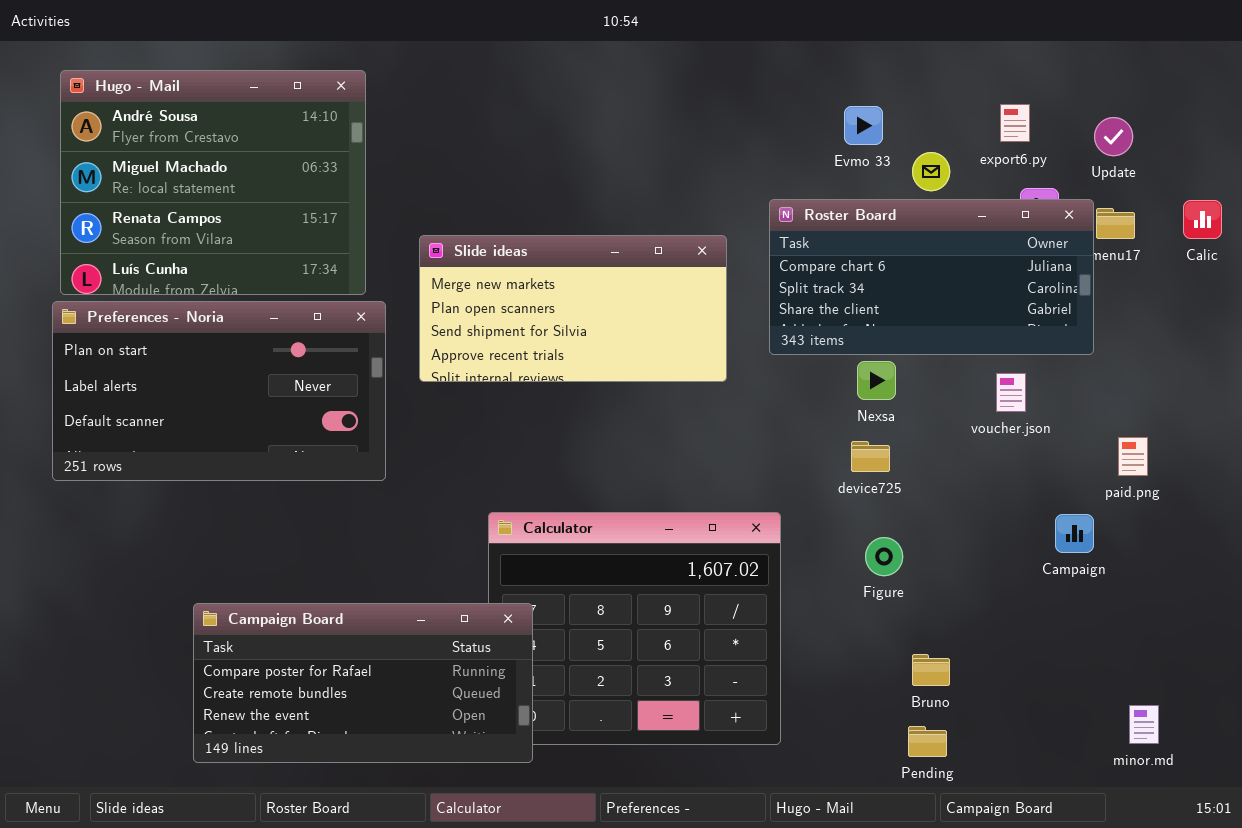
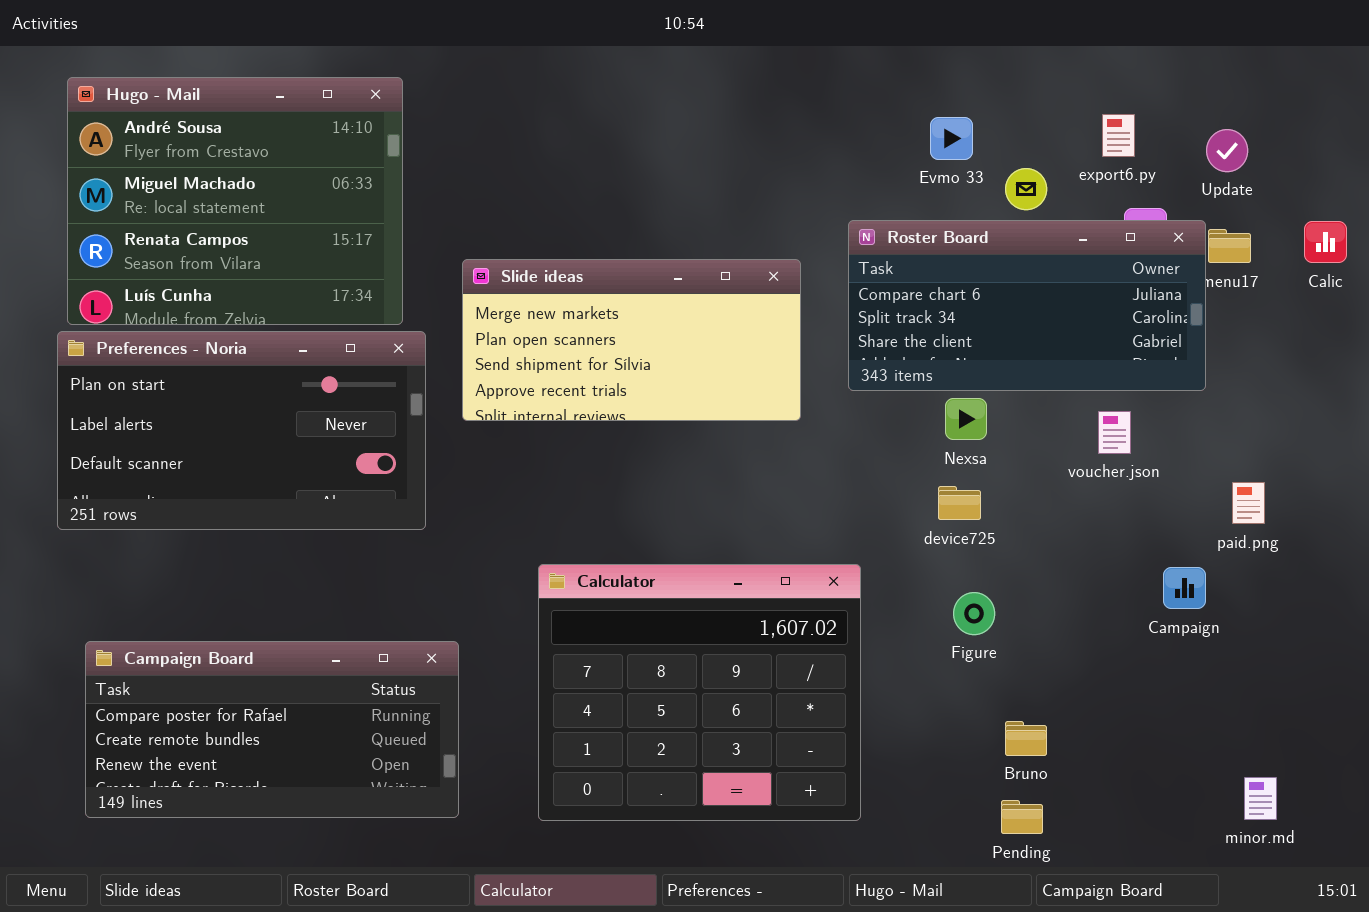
Campaign Board: [193,603,533,763] -> [85,641,459,818], moved

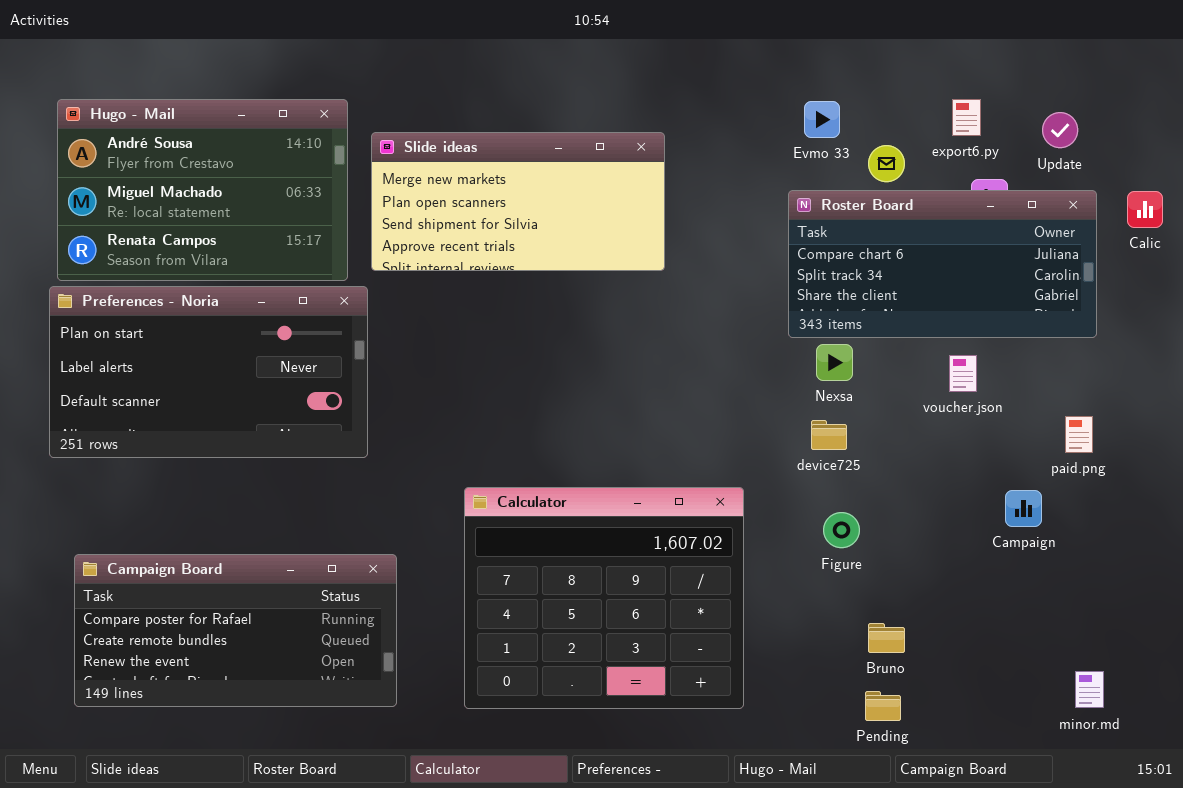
Hugo - Mail: [67,77,403,325] -> [57,99,348,281], resized
Roster Board: [848,220,1206,391] -> [788,190,1097,338], moved
Slide ideas: [462,259,801,421] -> [371,132,665,271], moved

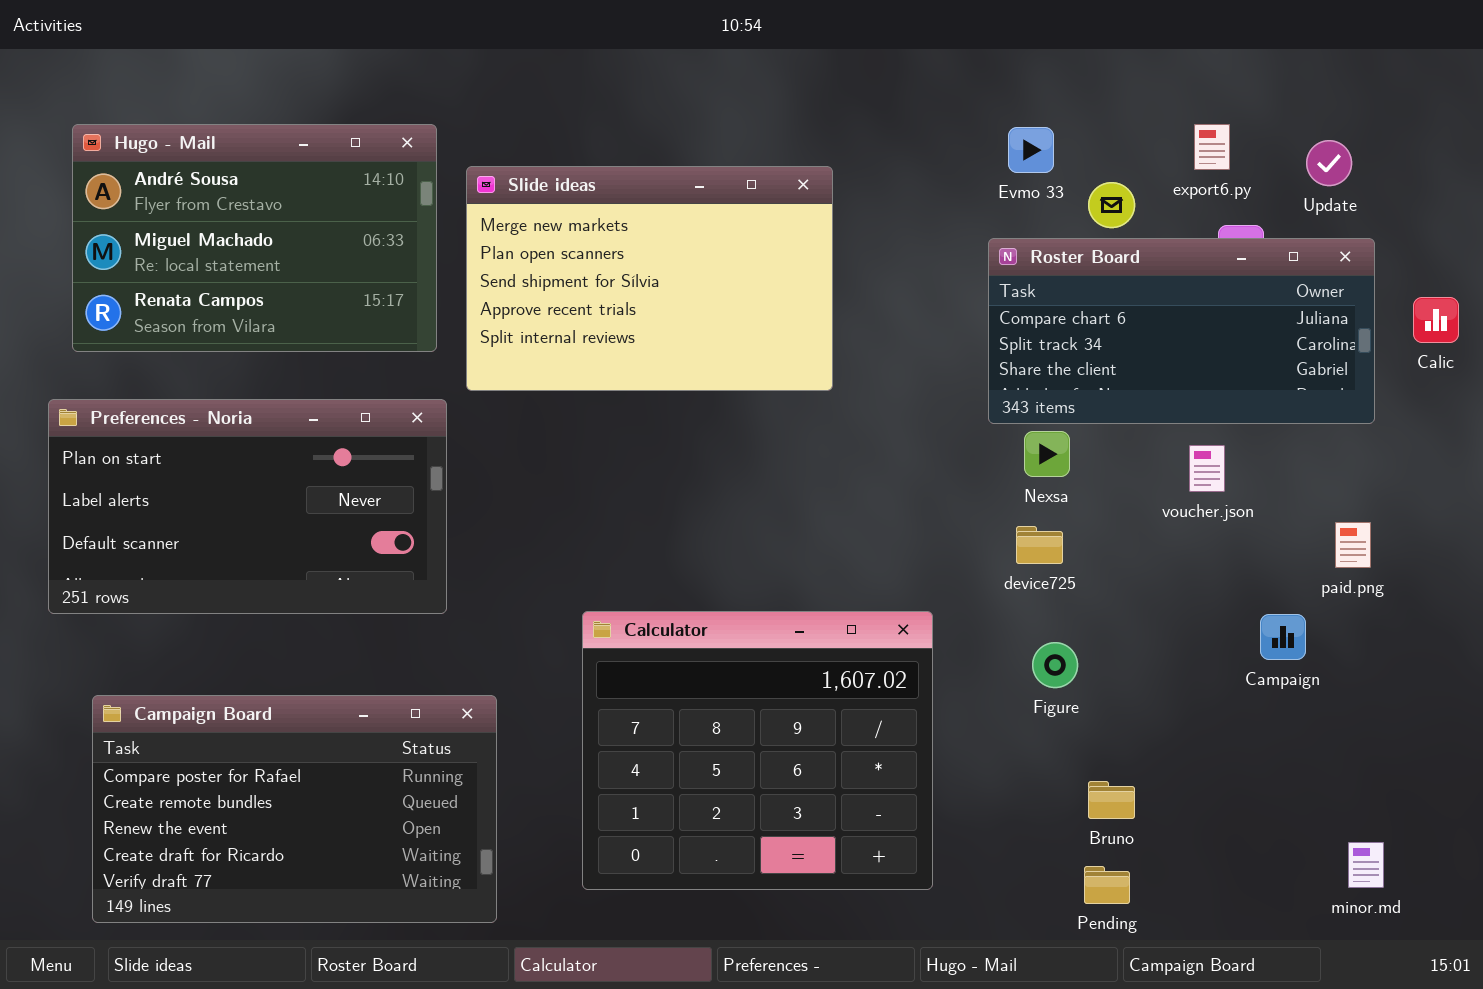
Slide ideas: [371,132,665,271] -> [466,166,833,391], resized
Calic: [1127,191,1163,228] -> [1413,297,1459,343], moved
Preferences - Noria: [49,286,368,458] -> [48,399,447,614], moved
Campaign Board: [74,554,397,707] -> [92,695,497,923], resized

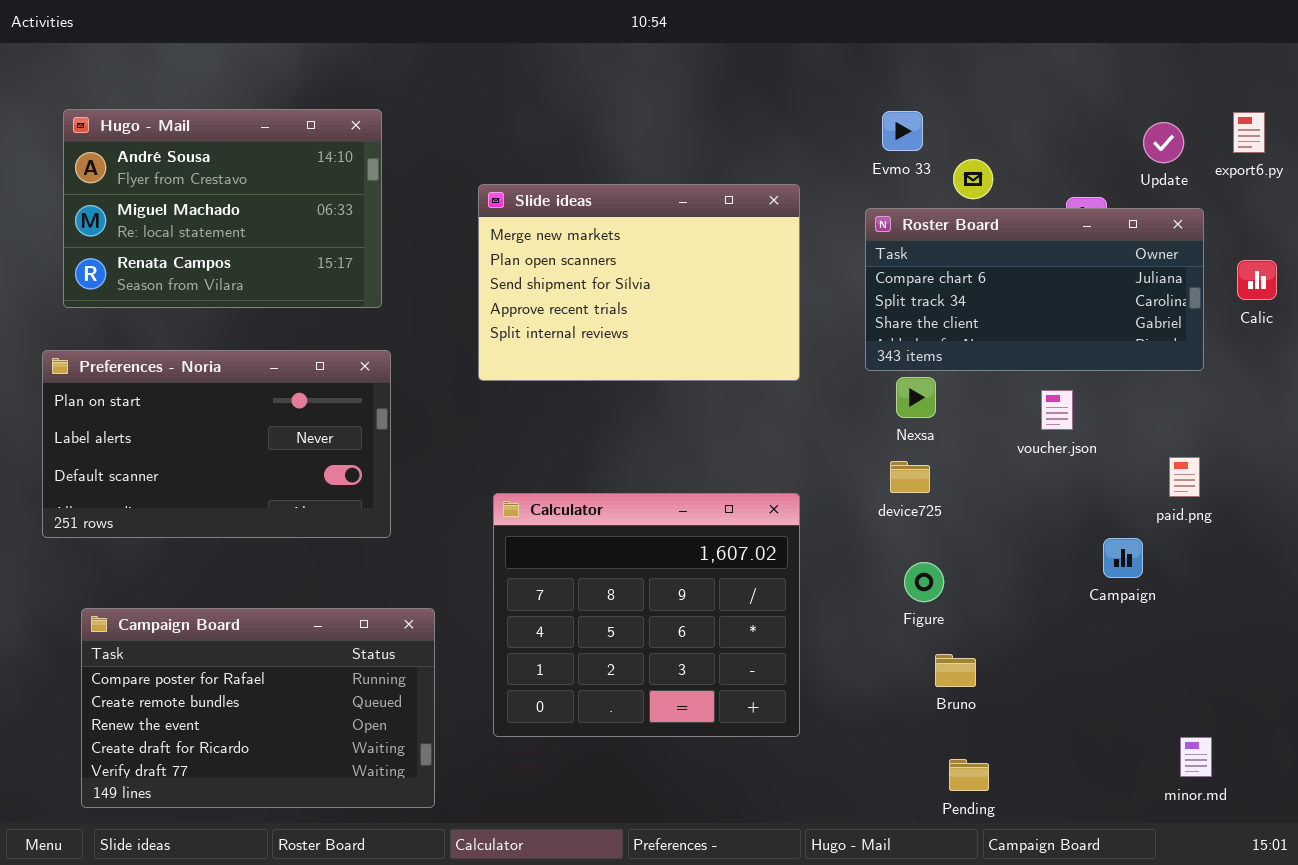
export6.py: [1194,124,1230,170] -> [1233,112,1265,153], moved
Slide ideas: [466,166,833,391] -> [478,184,800,381], moved
Calculator: [582,611,933,890] -> [493,493,800,737], moved
Bruno: [1088,781,1135,819] -> [935,654,976,687], moved

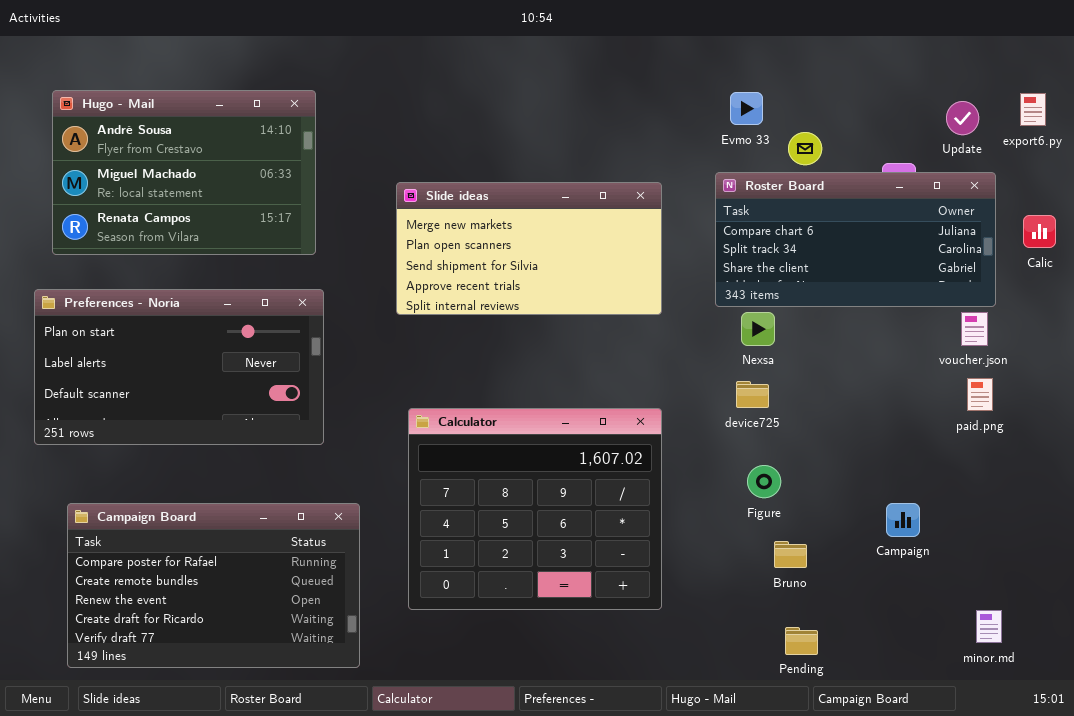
Slide ideas: [478,184,800,381] -> [396,182,662,315], resized
voucher.json: [1041,390,1073,430] -> [961,312,988,346], moved
Campaign: [1103,538,1143,578] -> [886,503,920,537], moved

